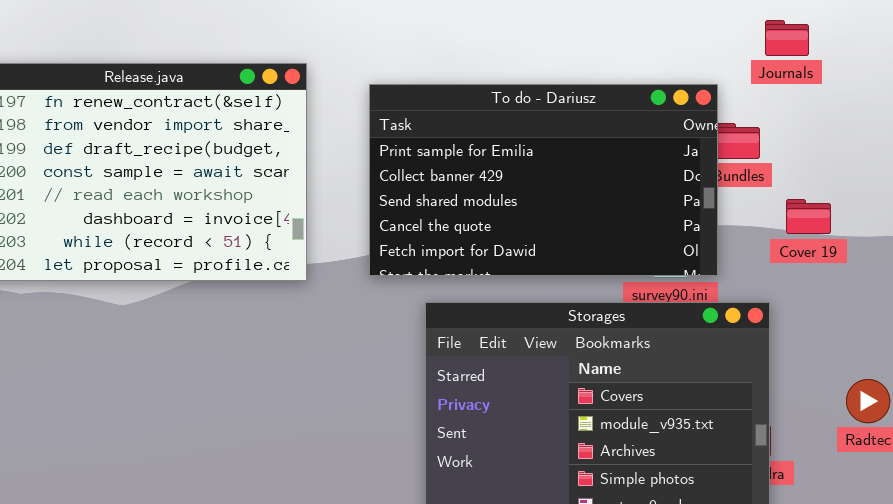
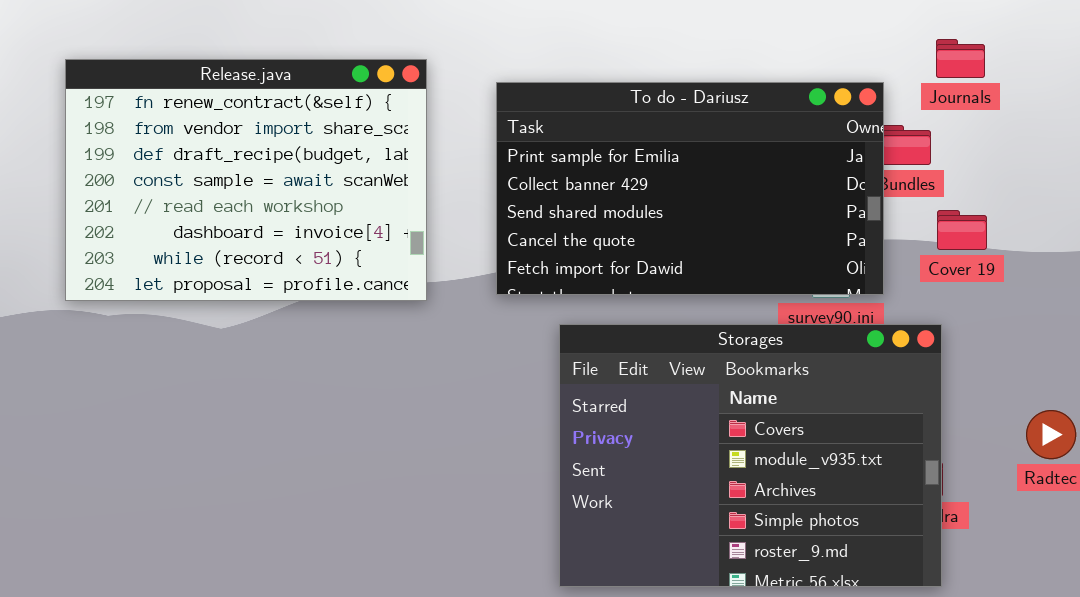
Journals: [765,20,809,56] -> [936,39,985,78], moved
Cover 19: [786,199,831,234] -> [937,210,987,250], moved

